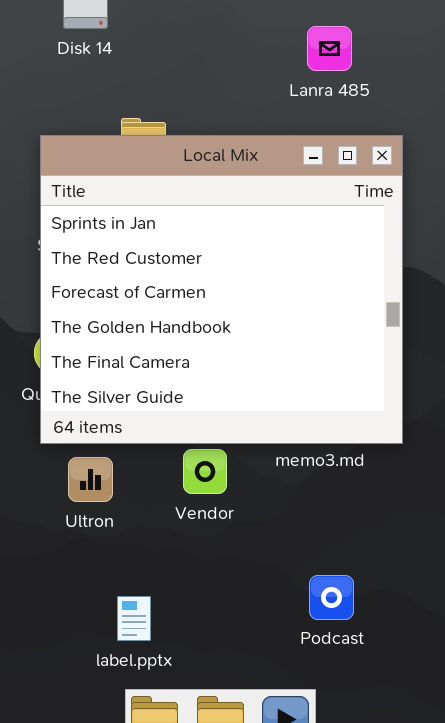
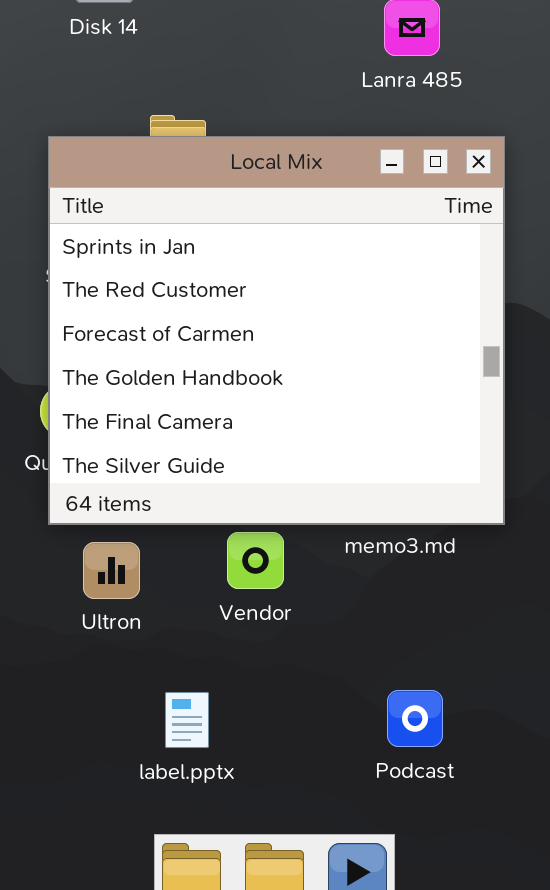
label.pptx: [117,596,151,641] -> [165,692,209,748], moved

